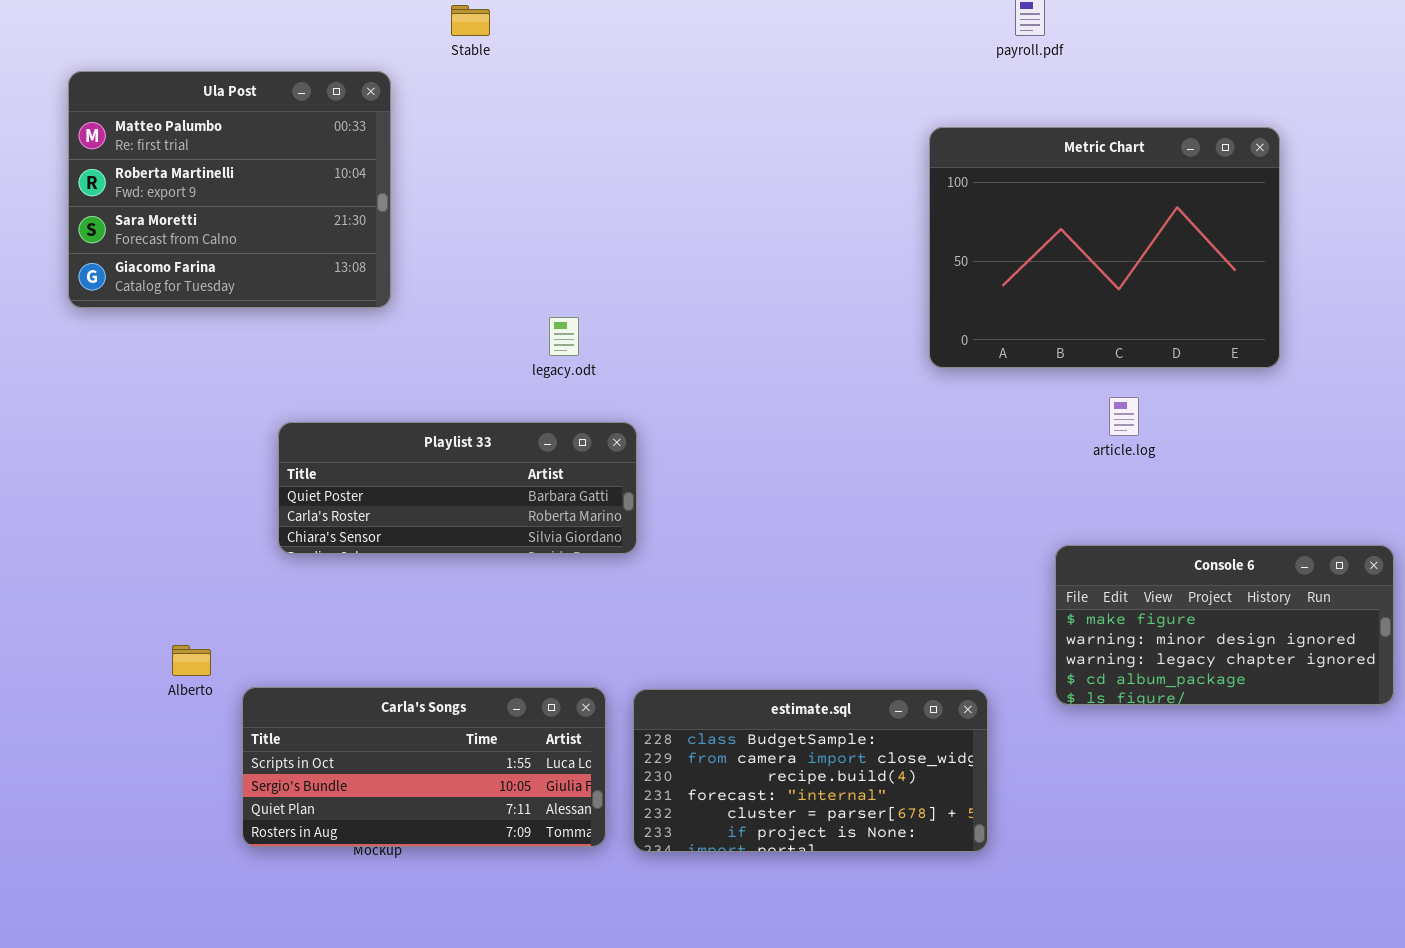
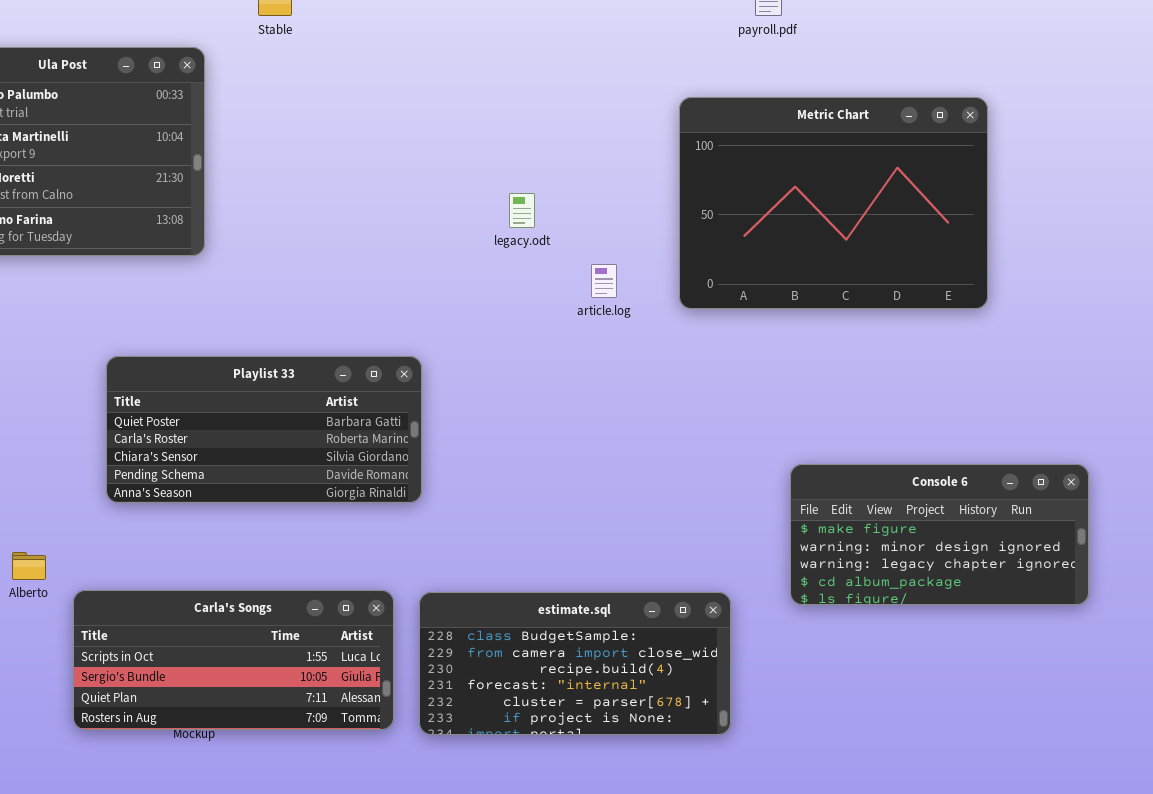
legacy.odt: [549,317,579,356] -> [509,193,535,228], moved
article.log: [1109,397,1139,436] -> [591,264,617,298], moved
Playlist 33: [278,422,637,554] -> [106,356,422,503], resized

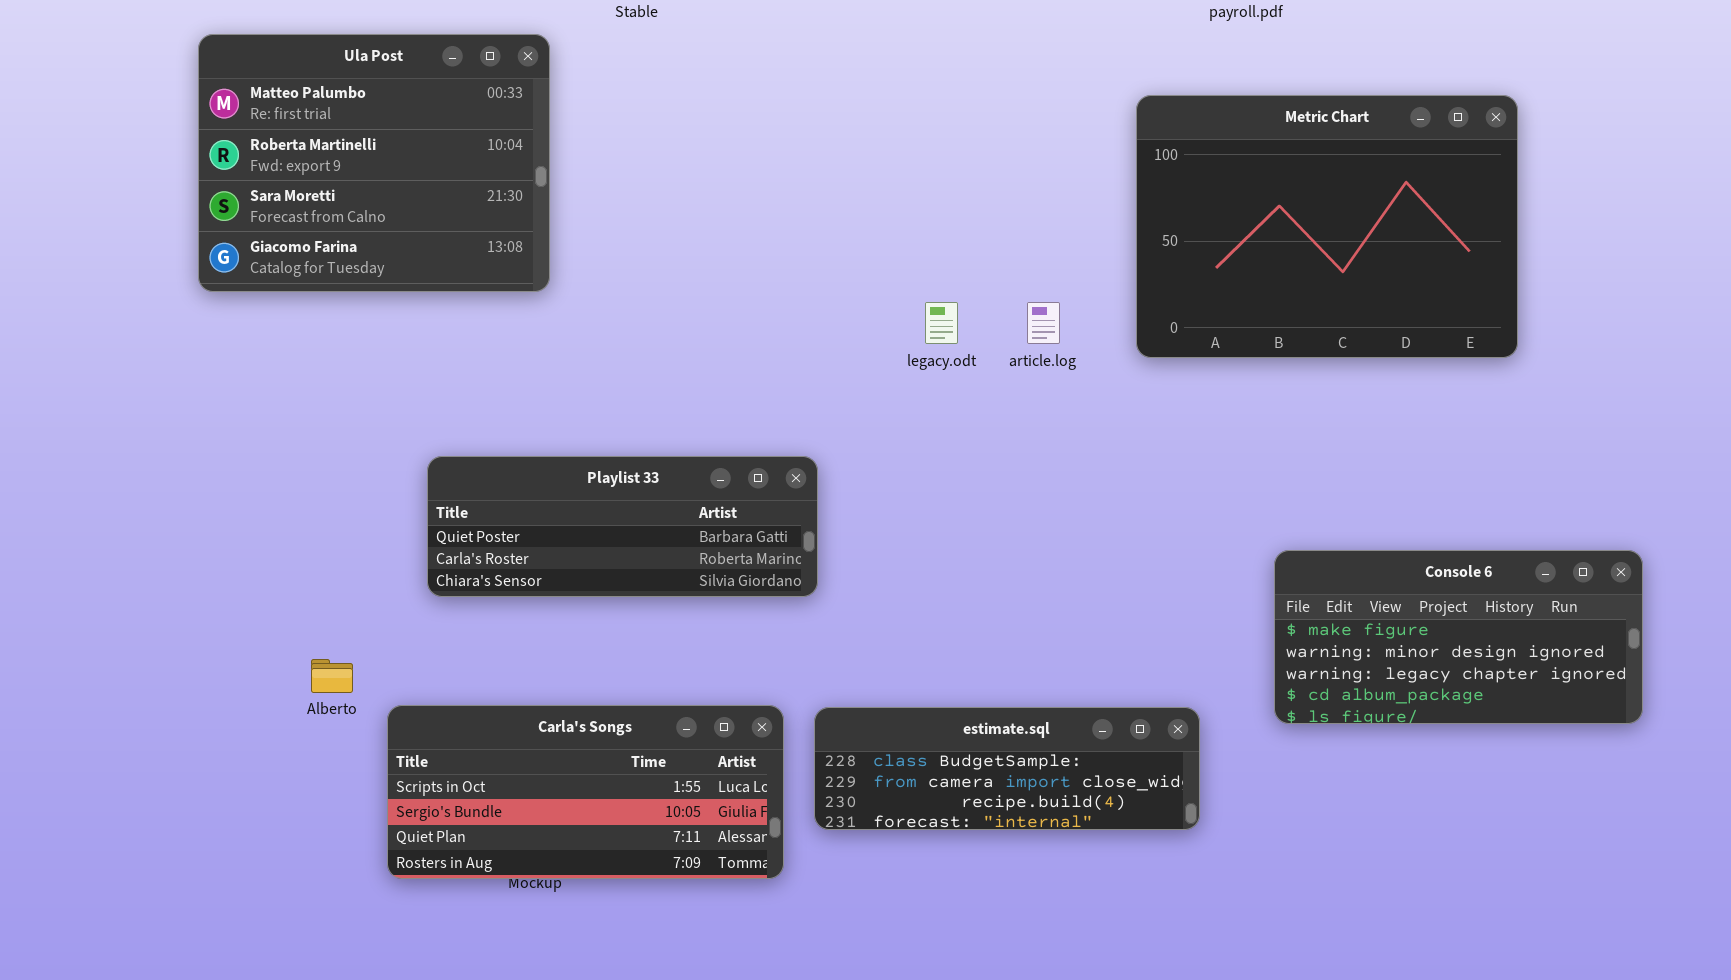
legacy.odt: [509,193,535,228] -> [925,302,958,344], moved
Playlist 33: [106,356,422,503] -> [427,456,818,597], resized
estimate.sql: [419,592,731,735] -> [814,707,1200,830], resized

